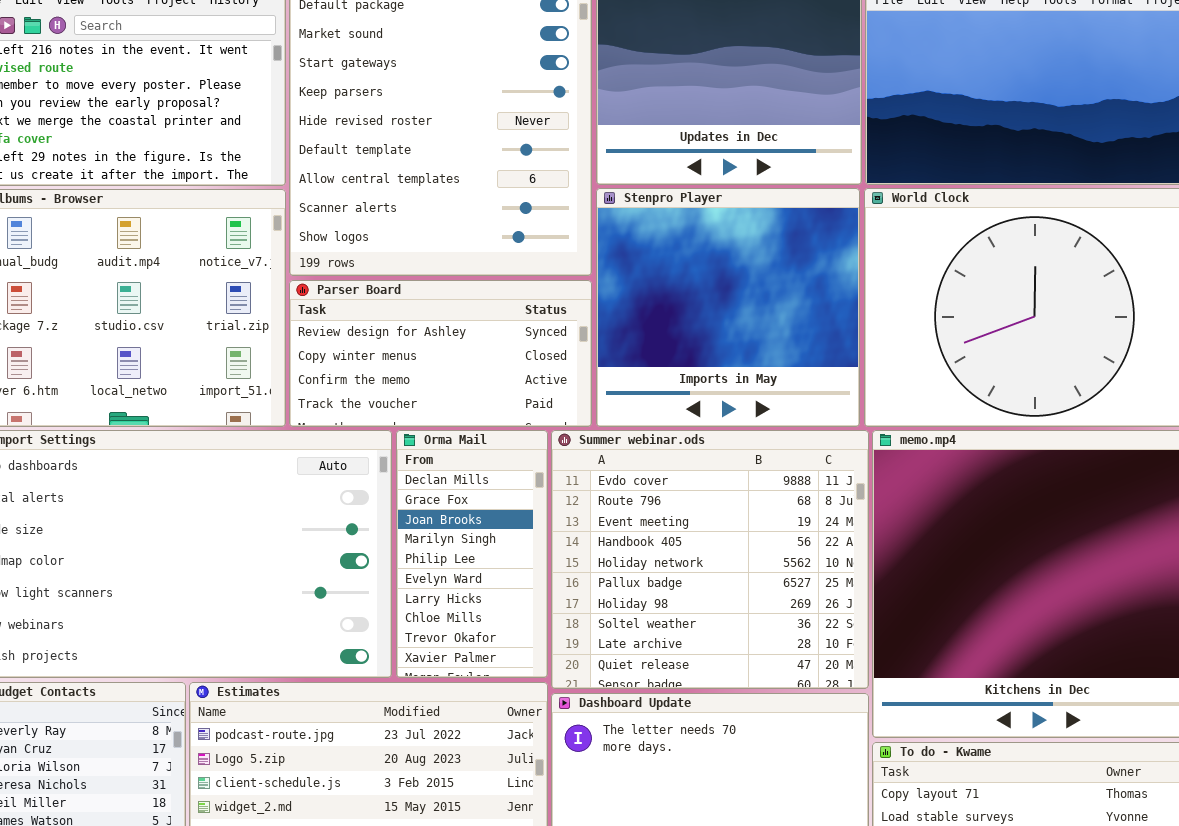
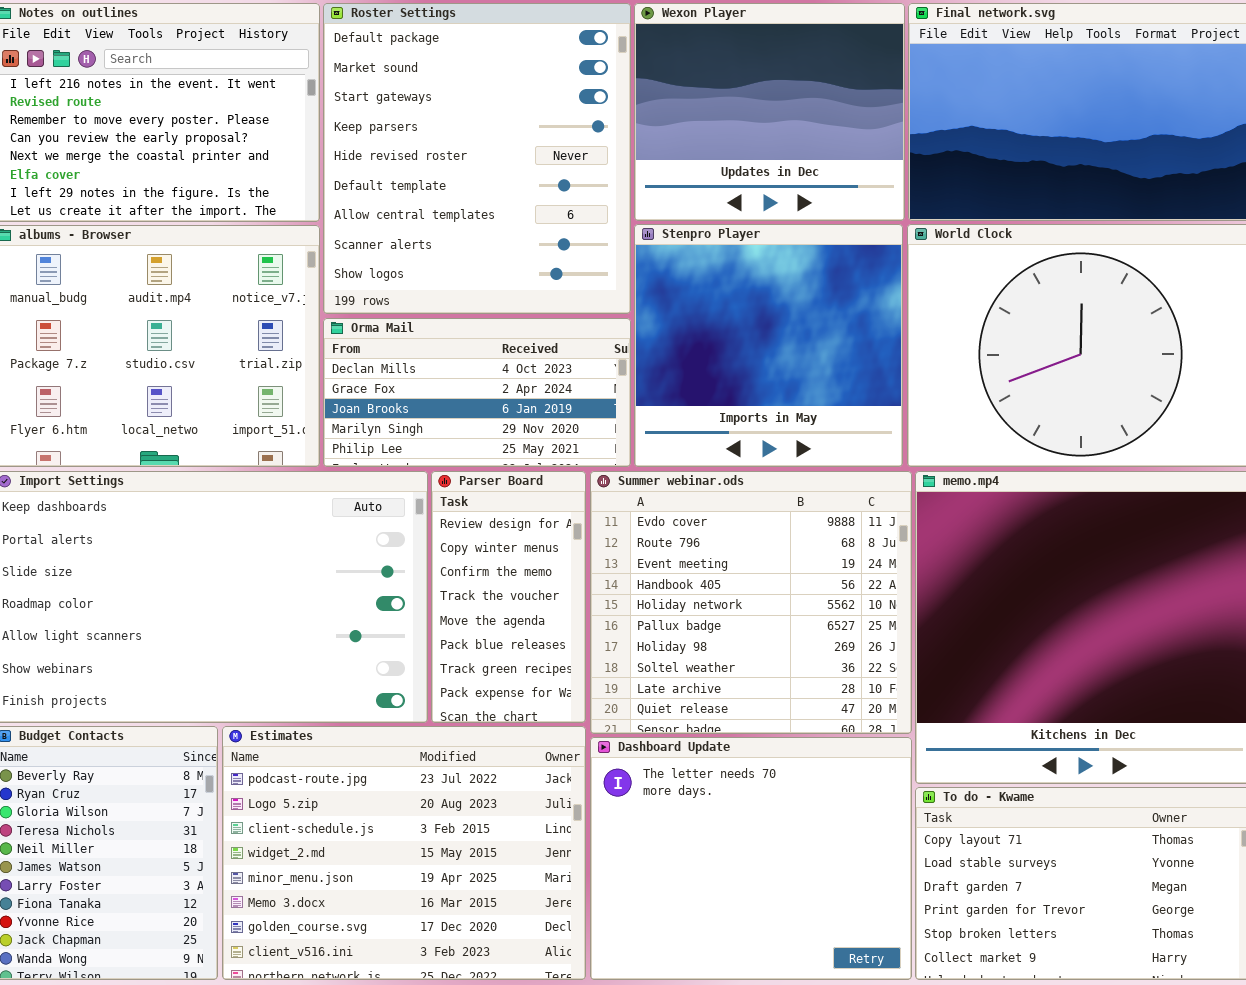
Parser Board: [289,280,592,427] -> [431,471,586,723], moved, resized
Orma Mail: [396,430,548,678] -> [323,318,631,467], moved, resized

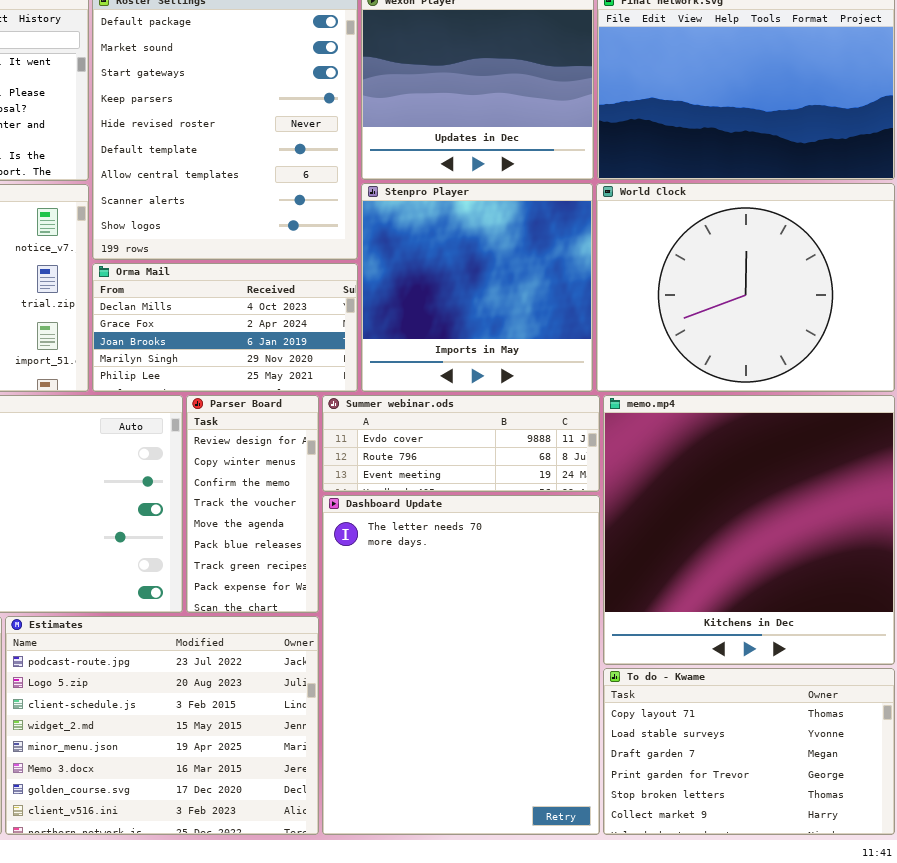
Summer webinar.ods: [590,471,912,734] -> [322,395,600,492], resized
Dashboard Update: [590,737,912,980] -> [322,495,600,835], resized

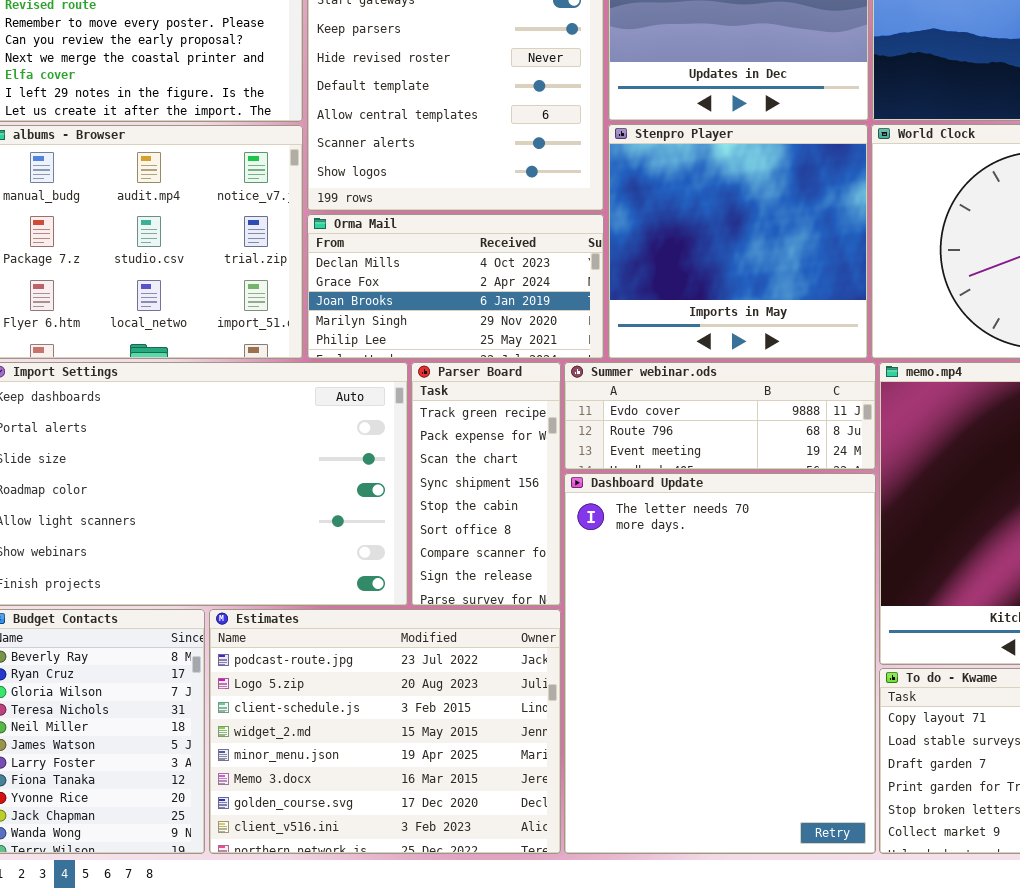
Parser Board: [186,395,319,613] -> [411,362,561,606], scrolled down 6 rows

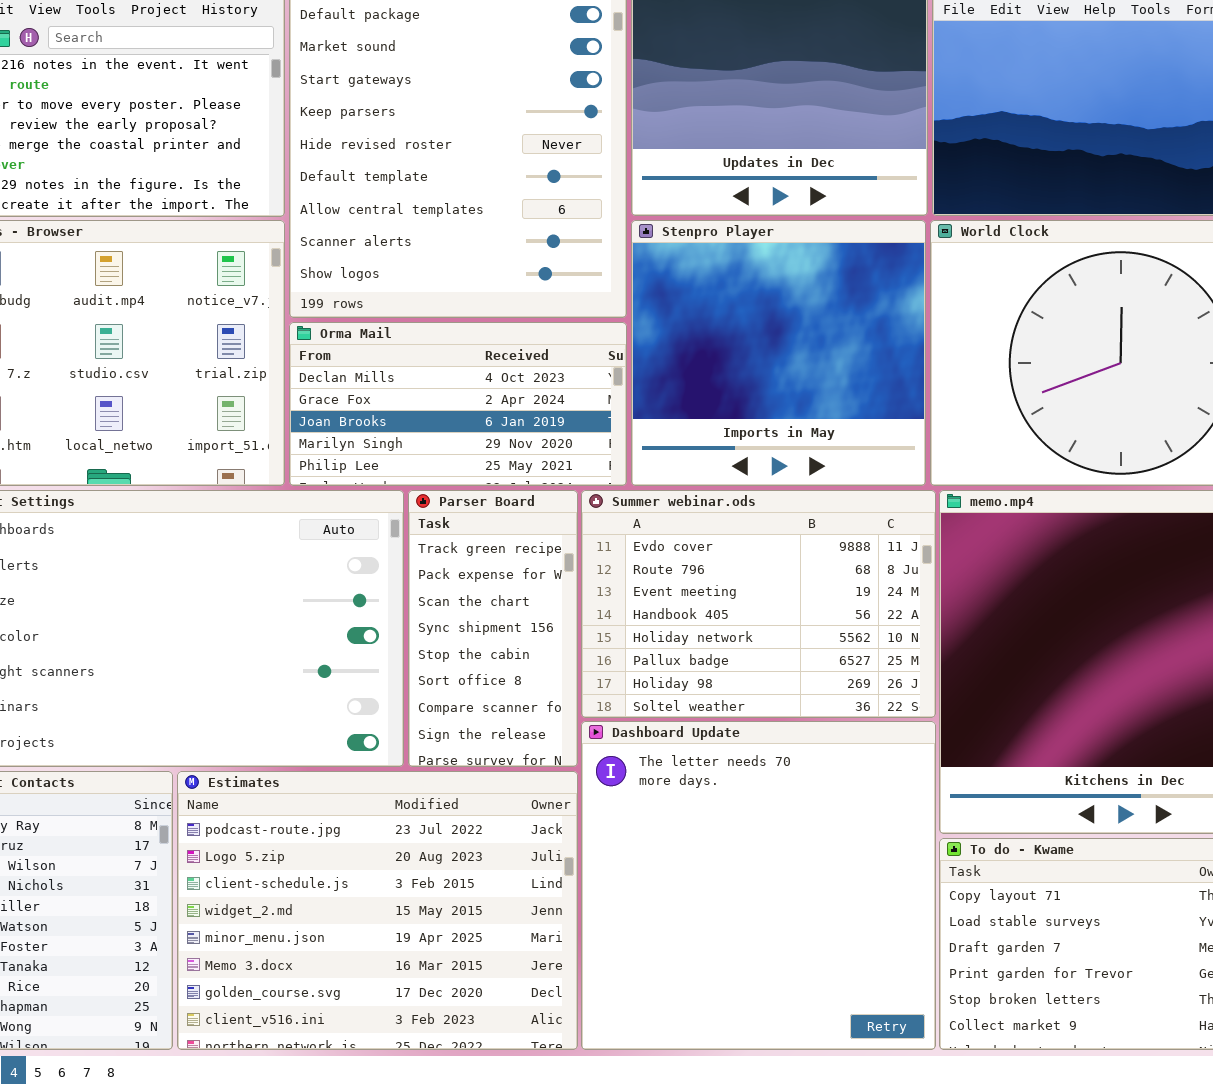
Summer webinar.ods: [564,362,876,470] -> [581,490,936,718], resized
Dashboard Update: [564,473,876,854] -> [581,721,936,1050], resized

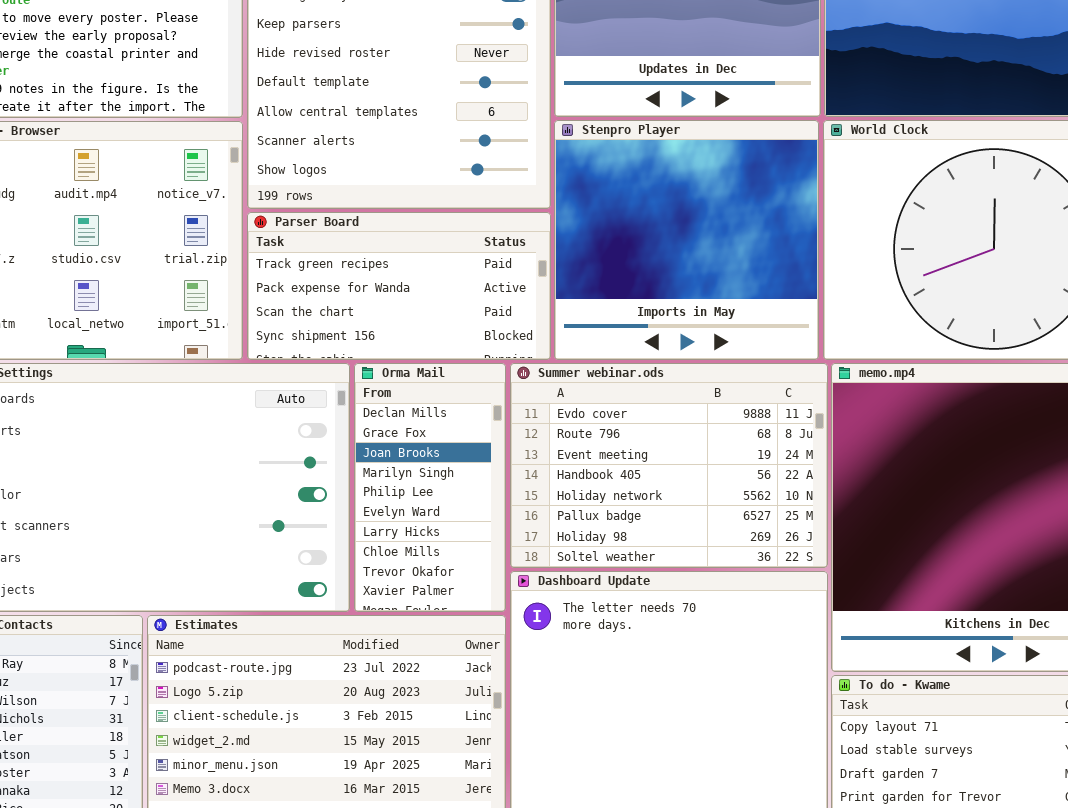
Orma Mail: [289,322,627,486] -> [354,363,506,612], moved, resized
Parser Board: [408,490,578,767] -> [247,212,551,360], moved, resized

